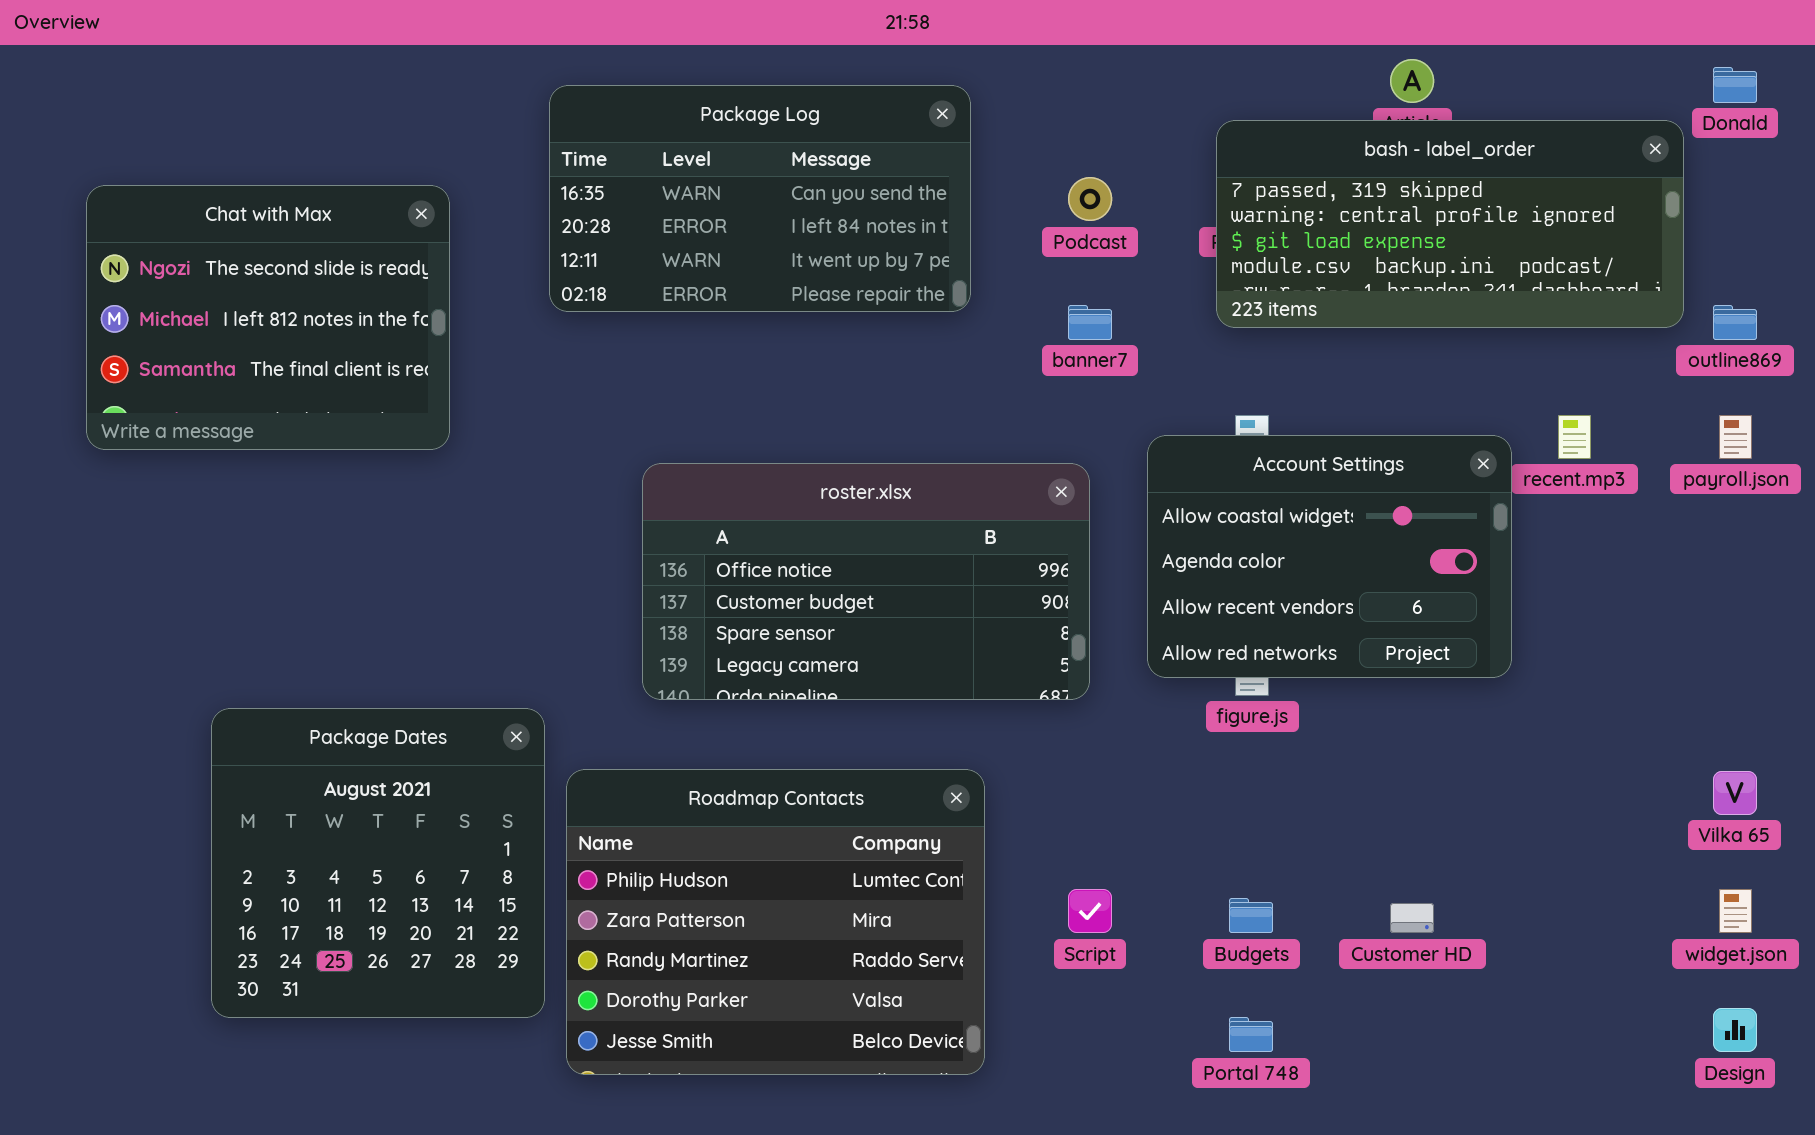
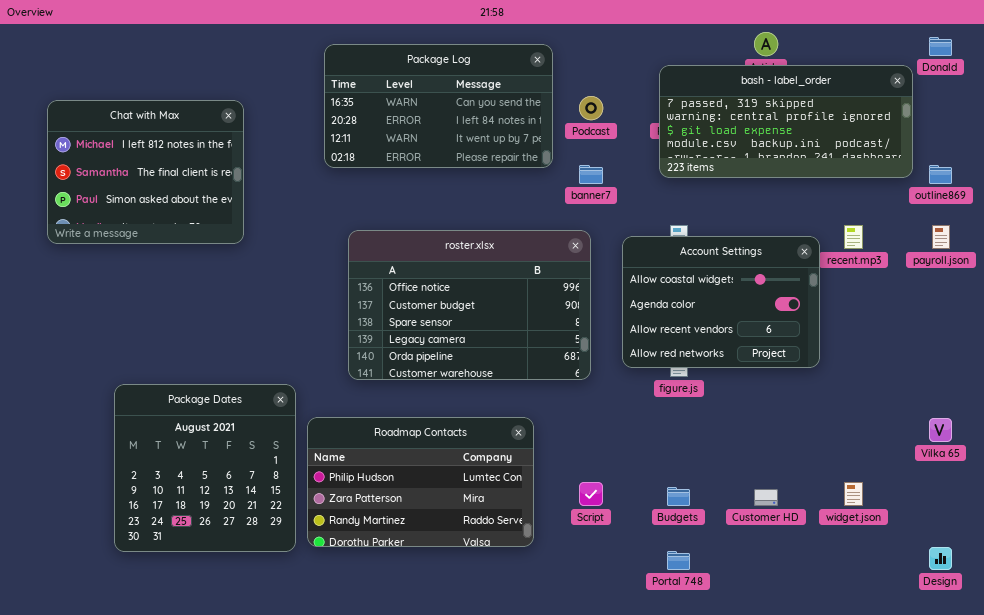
Package Log: [549,85,971,312] -> [324,44,553,168], moved
Chat with Max: [86,185,450,450] -> [47,100,244,244], scrolled down 1 row
roster.xlsx: [642,463,1090,700] -> [348,230,591,380], resized
Roadmap Contacts: [566,769,985,1075] -> [307,417,534,547], resized
widget.json: [1719,889,1752,933] -> [844,482,863,506], moved

